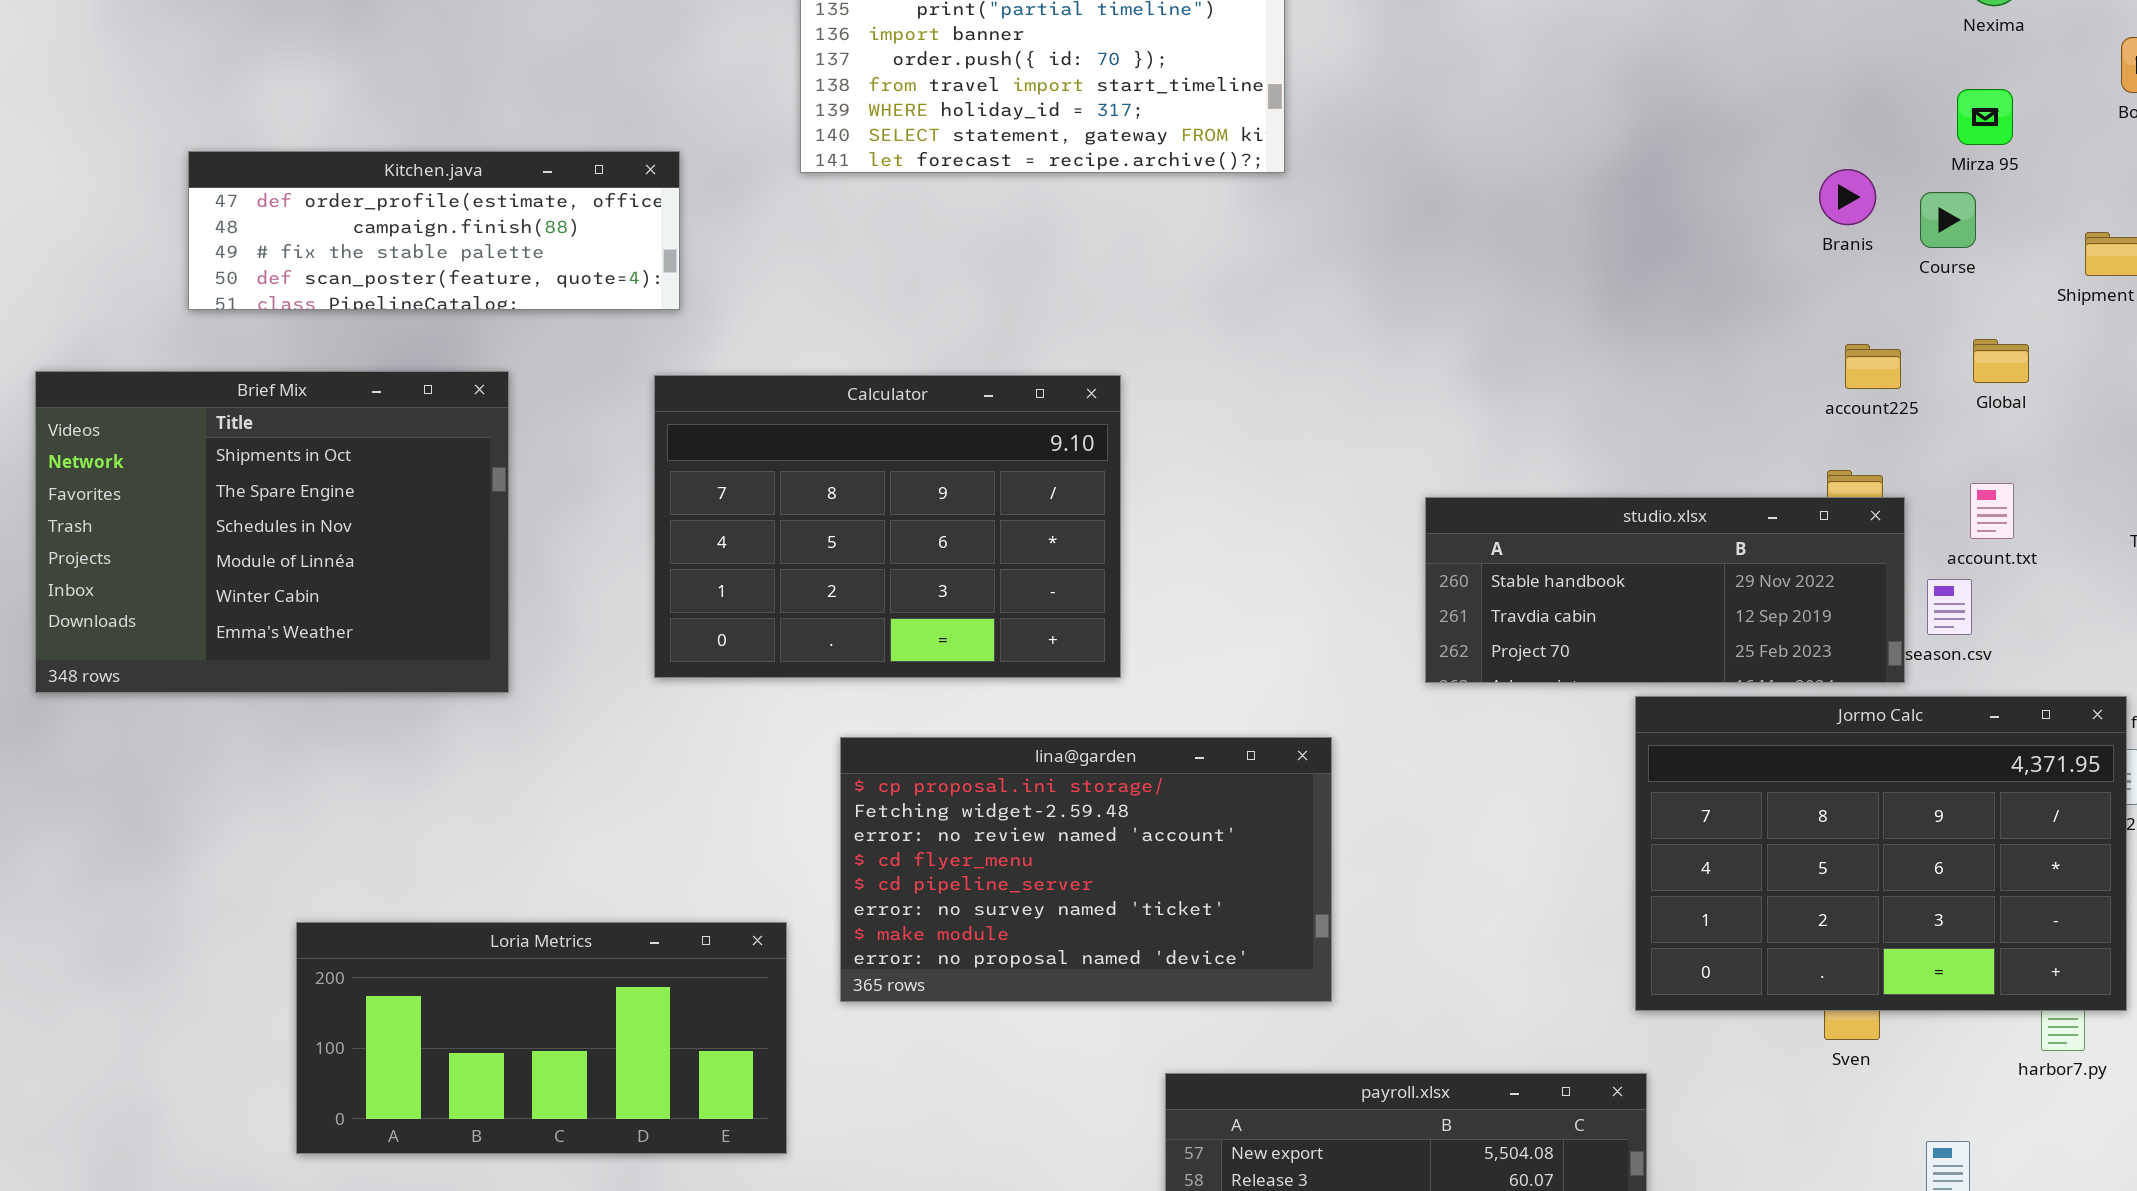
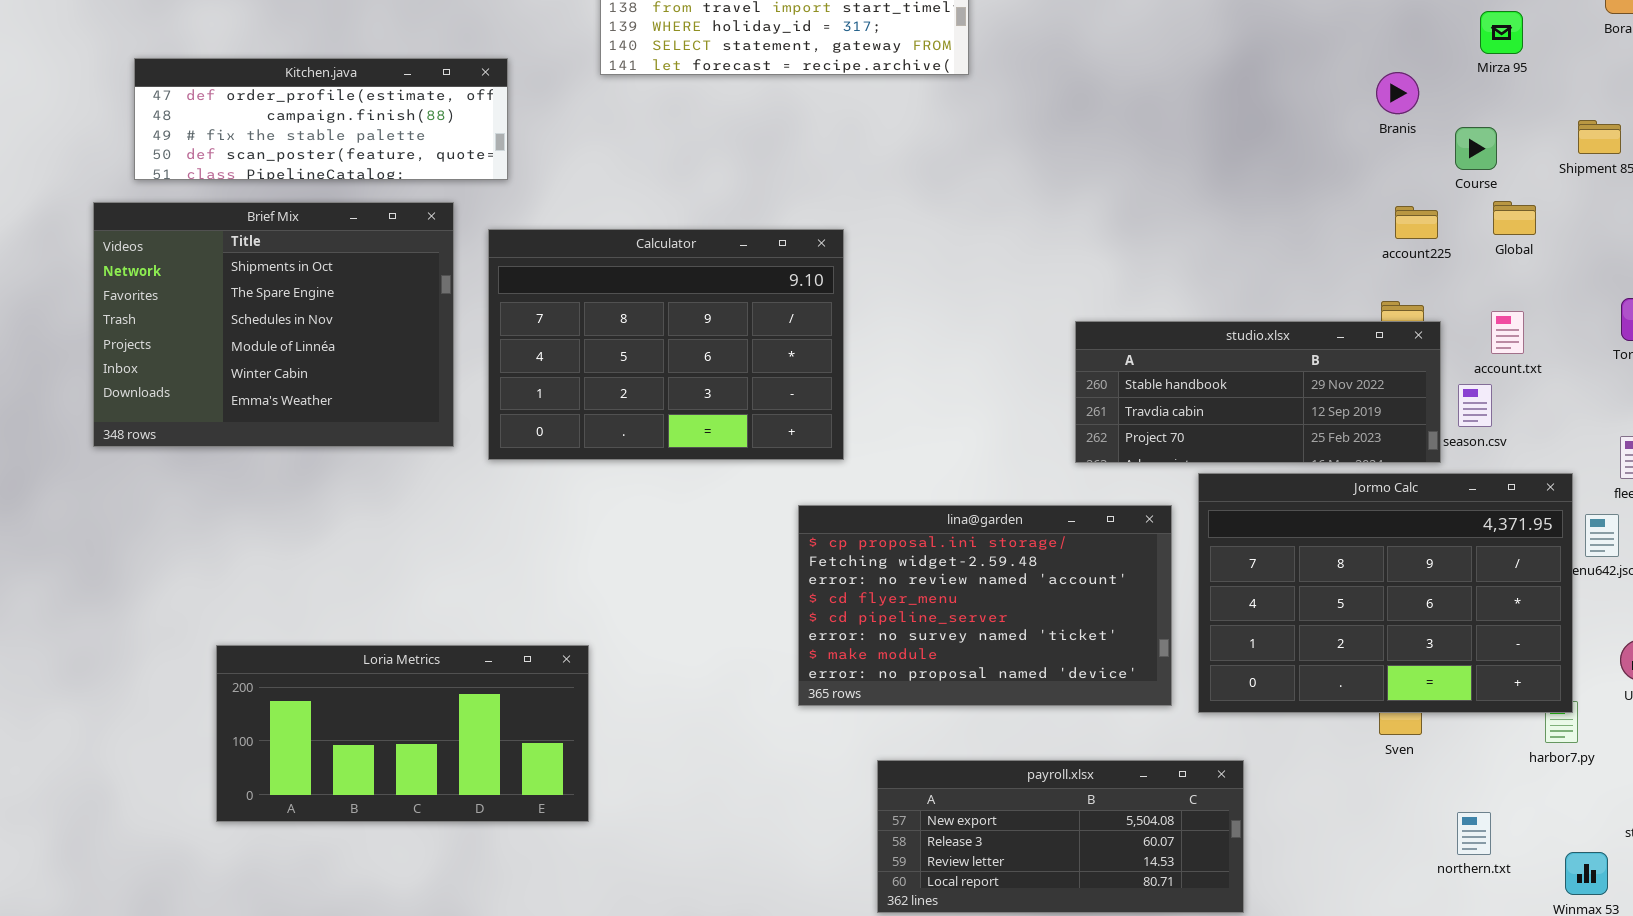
Course: [1920,192,1976,248] -> [1455,127,1497,170], moved
Brief Mix: [35,371,509,693] -> [93,202,454,447], moved
Jormo Calc: [1635,696,2127,1011] -> [1198,473,1573,713], moved
lina@garden: [840,737,1332,1002] -> [798,505,1172,706], moved

